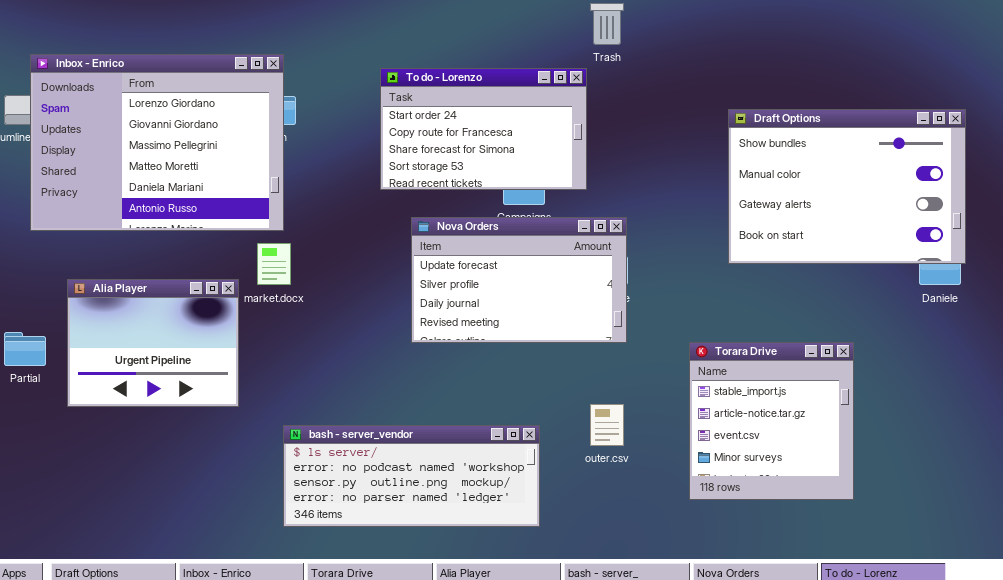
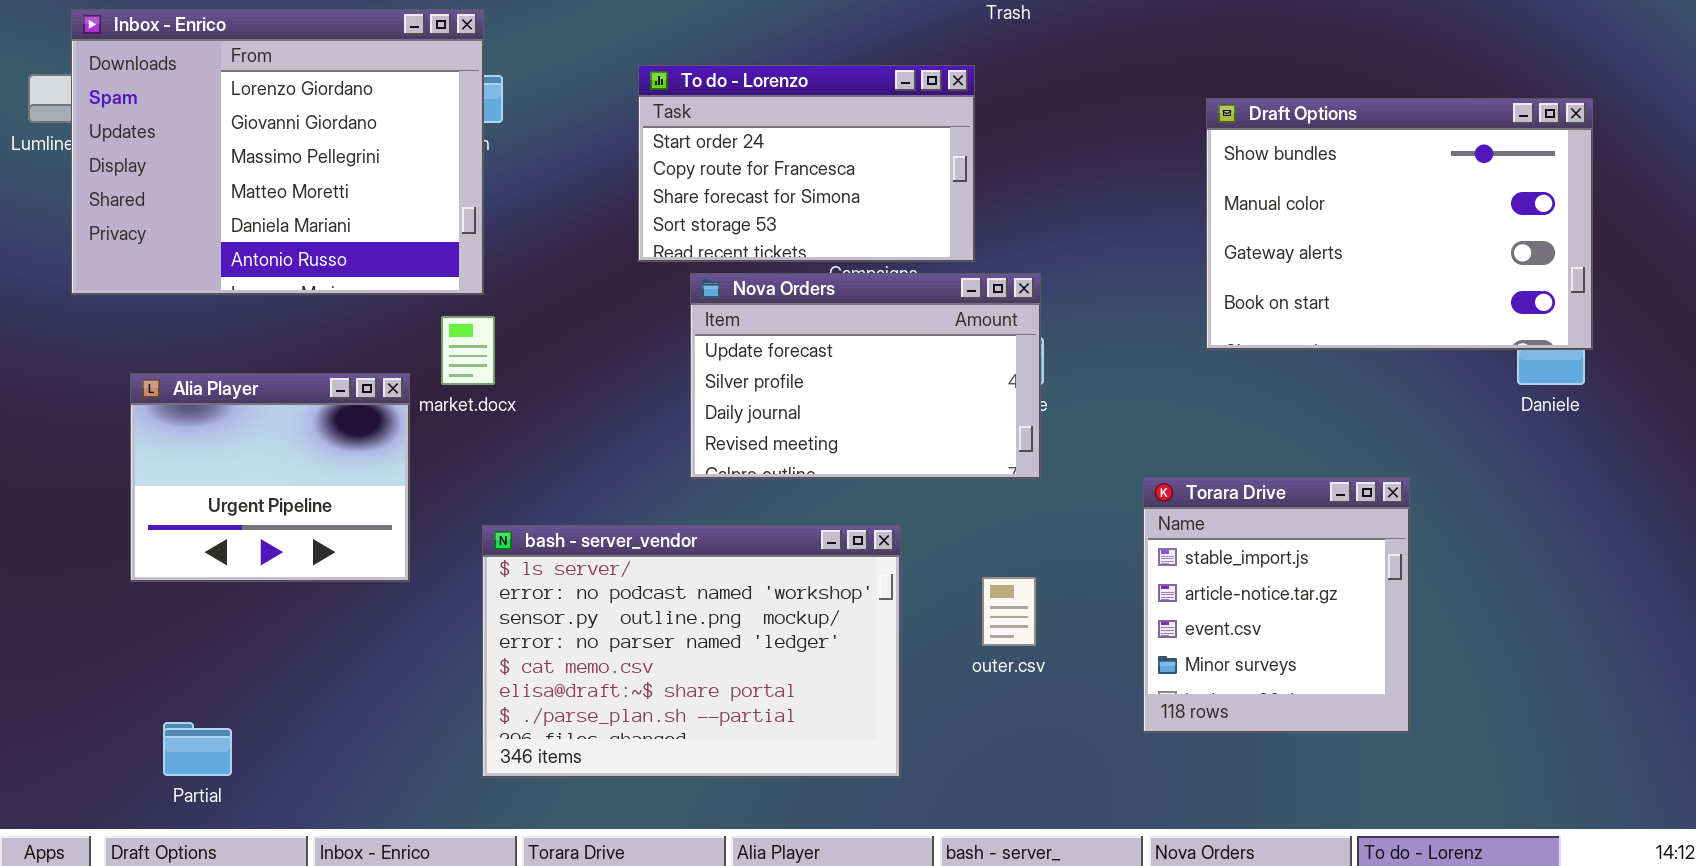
To do - Lorenzo: [380,68,587,190] -> [638,65,975,262], moved
Partial: [4,332,46,366] -> [163,722,232,776], moved
bash - server_vendor: [283,425,540,527] -> [482,525,901,778], resized

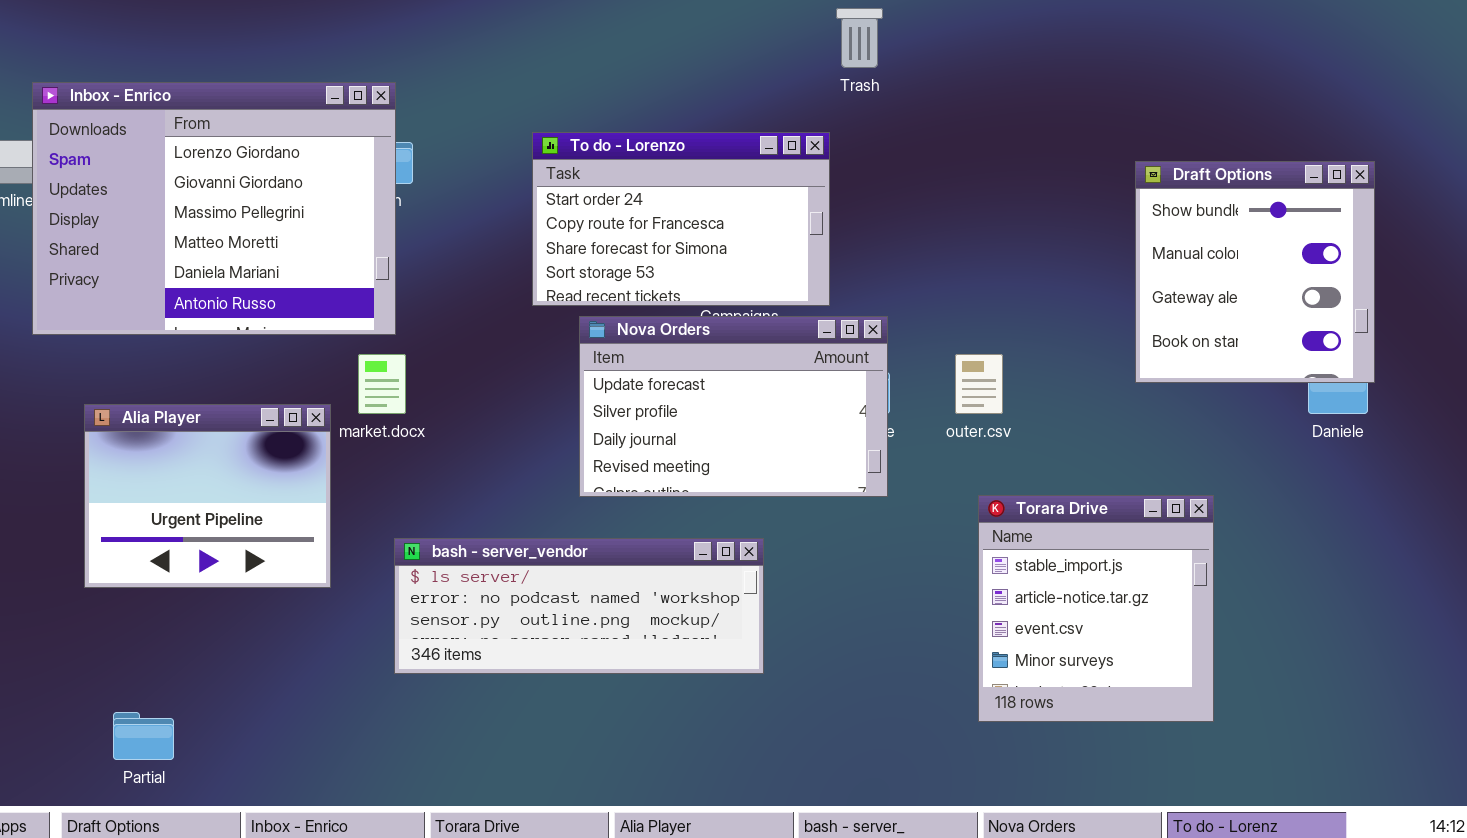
Draft Options: [1206,98,1593,350] -> [1135,161,1375,383], resized
bash - server_vendor: [482,525,901,778] -> [394,538,764,674], resized
outer.csv: [982,577,1036,646] -> [955,354,1003,414], moved

